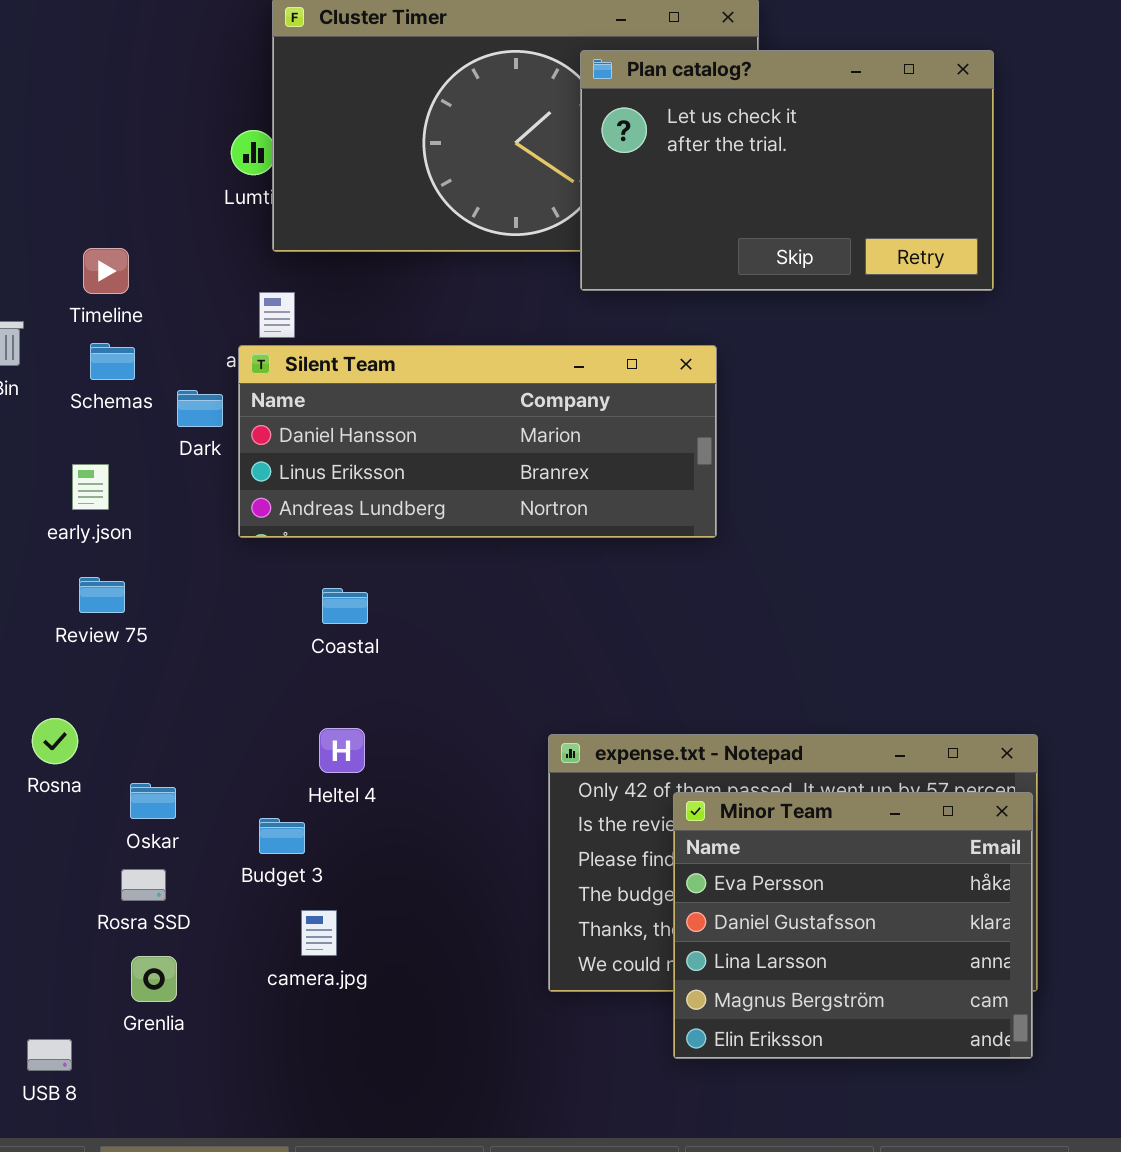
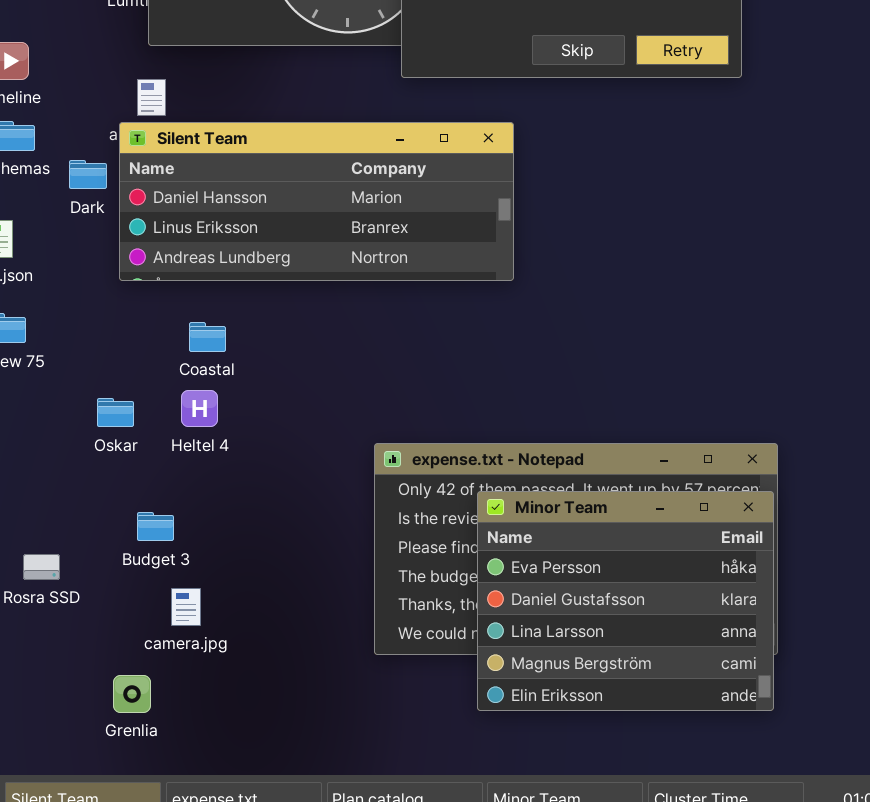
Heltel 4: [319,728,365,773] -> [181,390,218,427], moved
Oskar: [130,783,176,819] -> [97,398,134,427], moved
Grenlia: [131,956,177,1002] -> [113,675,151,713], moved

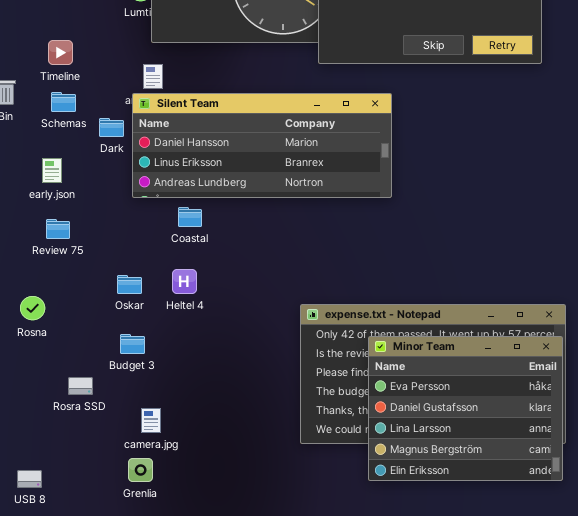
Coastal: [189,322,226,352] -> [178,207,202,227], moved
Budget 3: [137,512,174,541] -> [120,334,145,354], moved
camera.jpg: [171,588,201,626] -> [141,408,161,433], moved

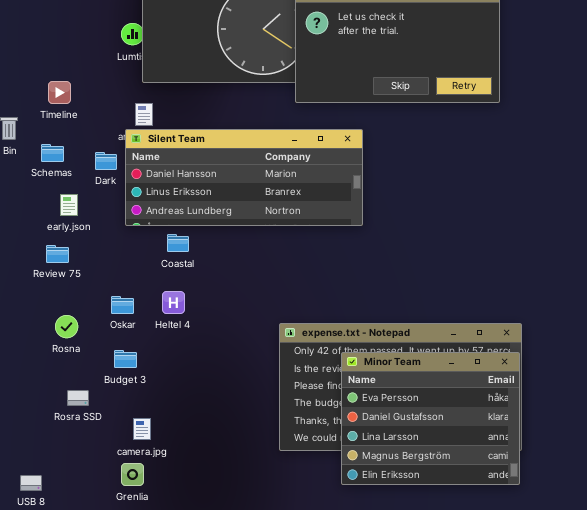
Schemas: [51,92,76,112] -> [41,144,64,162], moved
early.json: [42,158,62,183] -> [60,194,78,216], moved
Rosna: [20,296,45,320] -> [55,315,78,338], moved

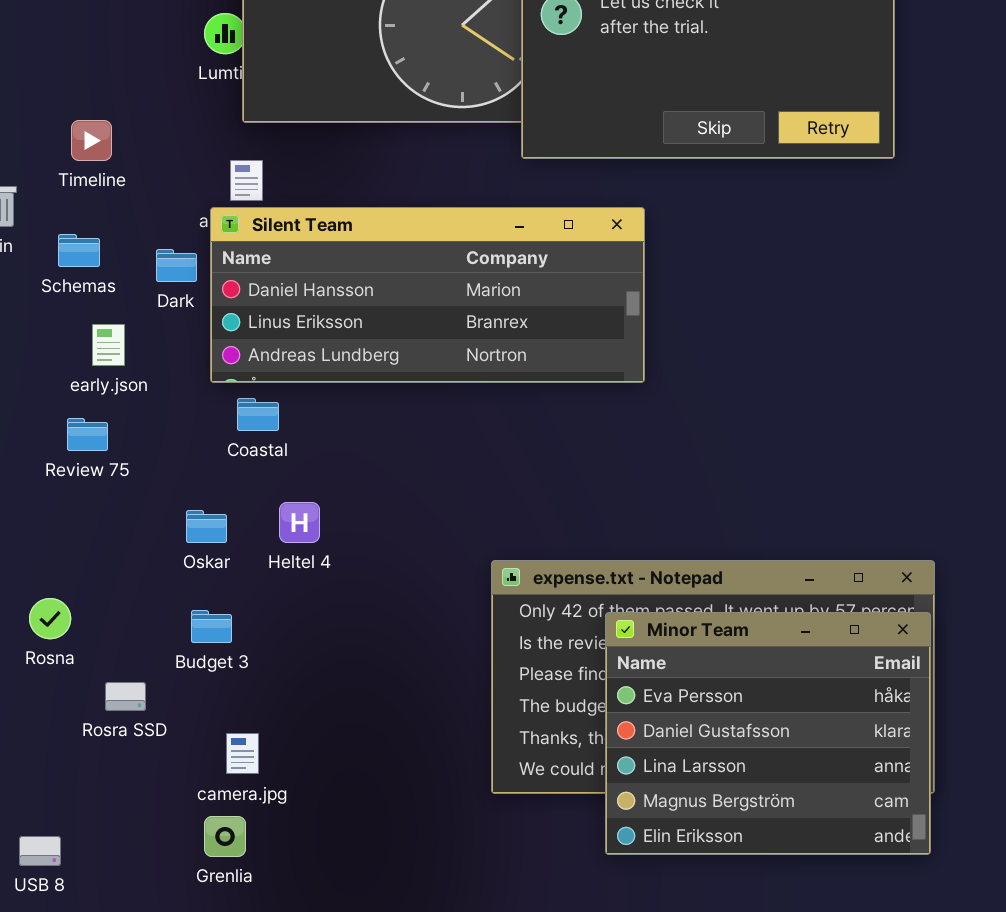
Coastal: [167,234,189,252] -> [237,398,279,431], moved
Rosna: [55,315,78,338] -> [29,598,71,639], moved

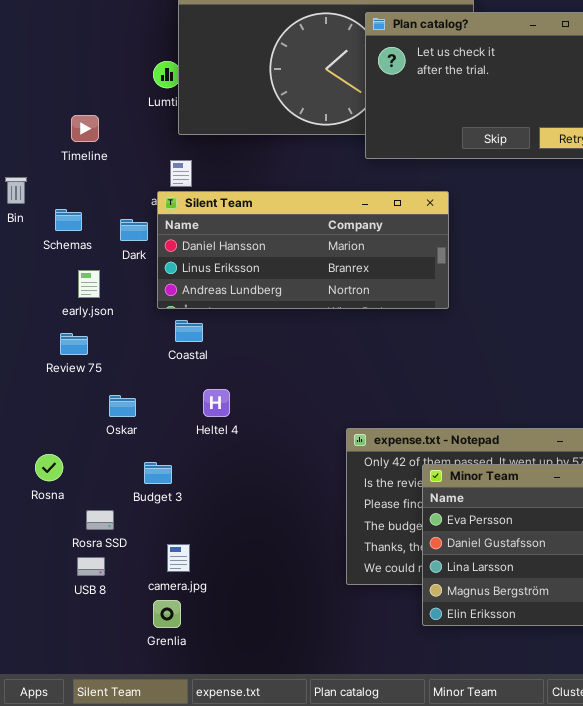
Timeline: [71,120,112,161] -> [71,115,99,142], moved
Oskar: [186,510,227,543] -> [109,395,136,417], moved
USB 8: [19,836,61,866] -> [77,557,105,576], moved

